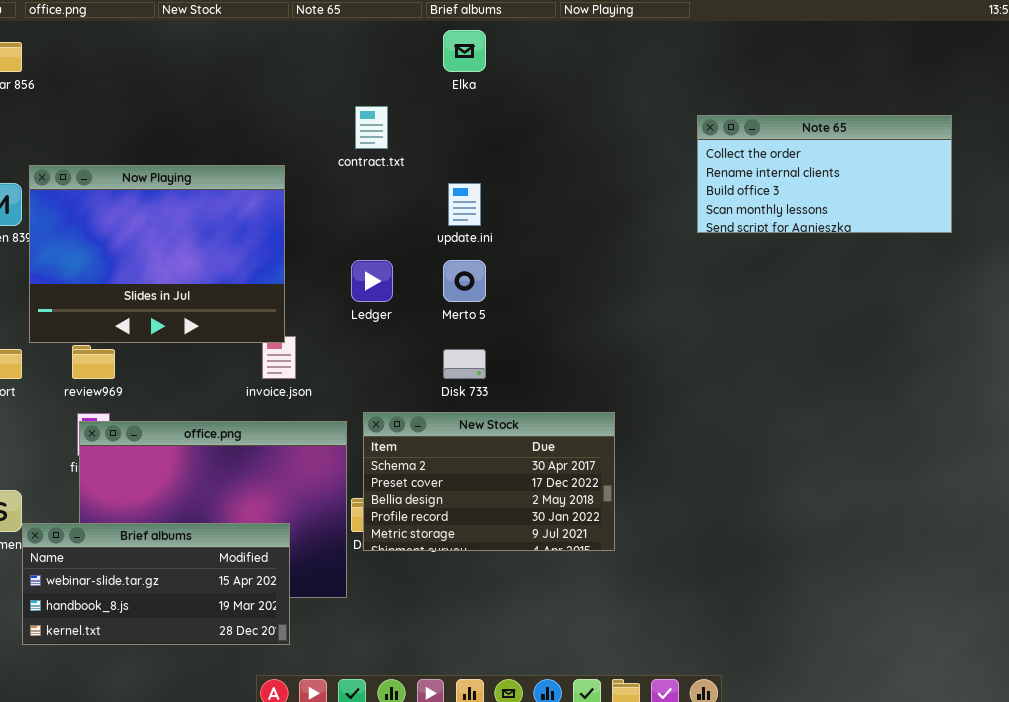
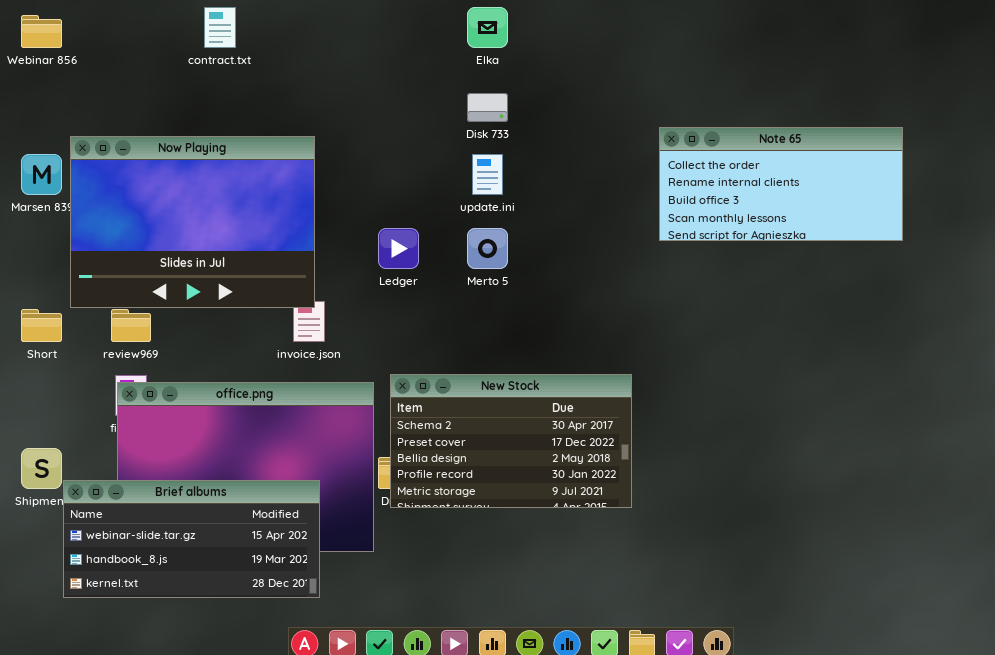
contract.txt: [355,106,388,149] -> [204,7,236,48], moved
Note 65: [697,115,952,233] -> [659,127,903,241], moved
Disk 733: [443,349,486,379] -> [467,93,508,122], moved

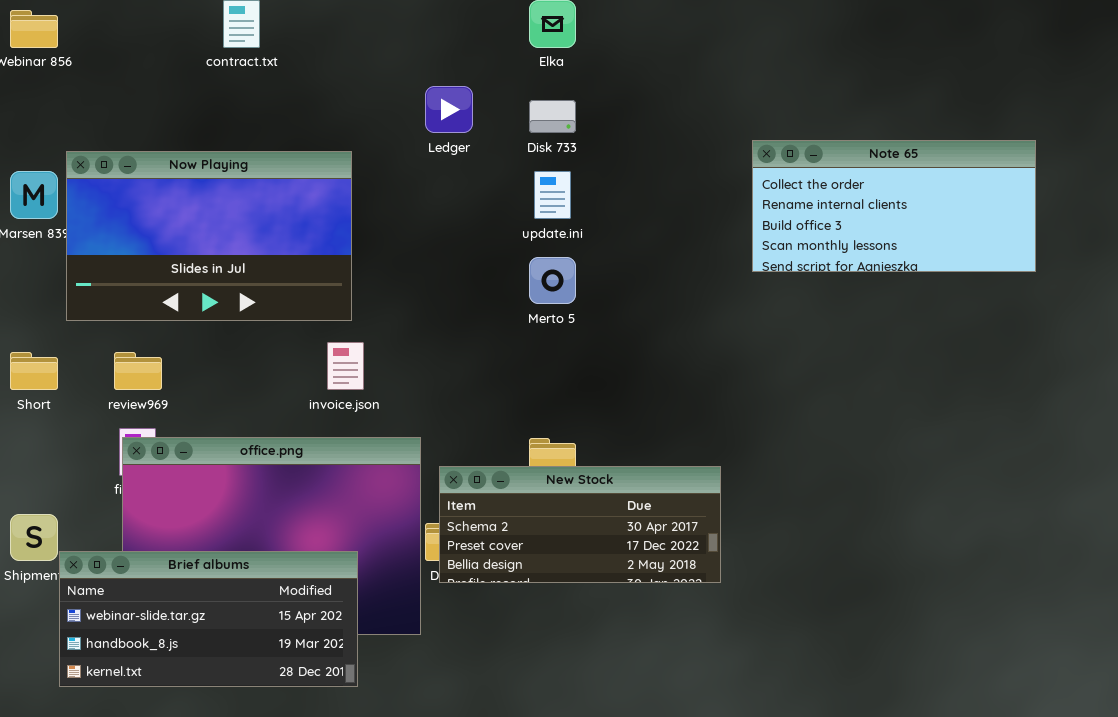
Now Playing: [70,136,315,308] -> [66,151,352,321], resized
Ledger: [378,228,419,269] -> [425,86,473,133], moved
New Stock: [390,374,632,508] -> [439,466,721,583], resized

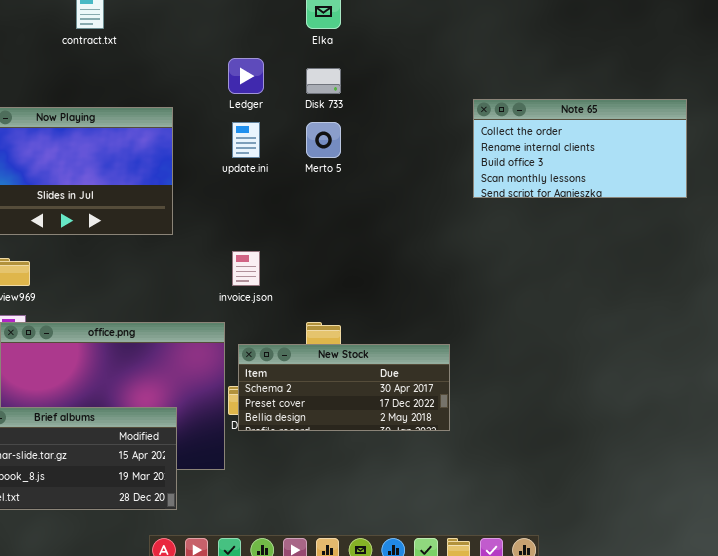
update.ini: [534,171,571,219] -> [232,122,260,158], moved
Merto 5: [529,257,576,304] -> [306,122,341,158], moved
invoice.json: [327,342,364,390] -> [232,251,260,286], moved

